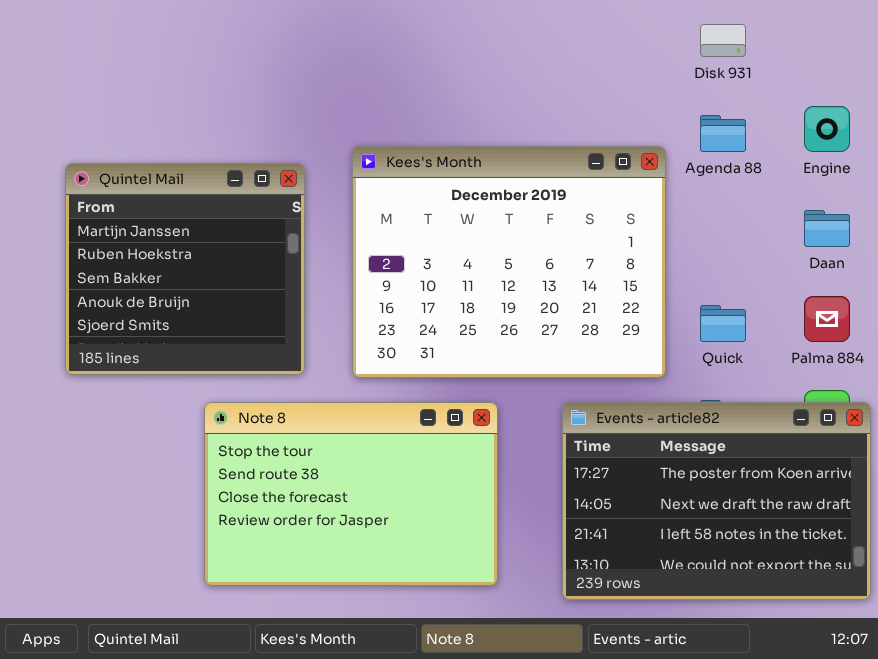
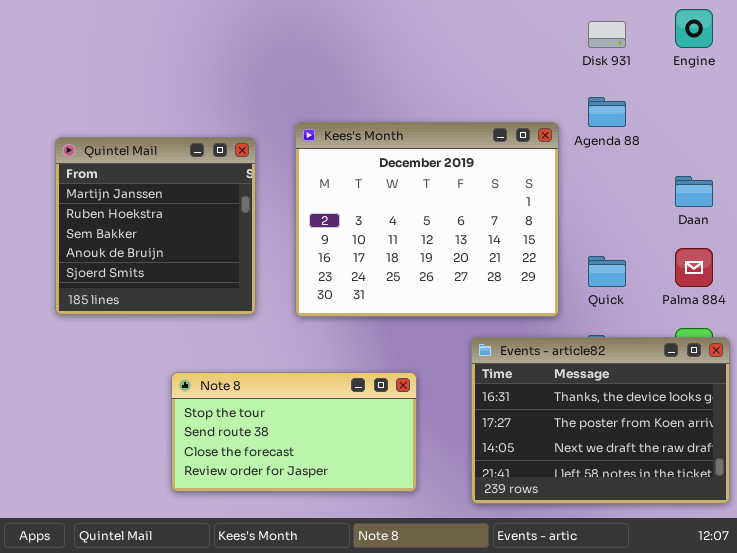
Engine: [804,106,850,152] -> [675,9,713,48], moved
Note 8: [204,402,498,586] -> [171,372,417,492], resized
Events - article82: [562,402,871,600] -> [471,337,730,504], scrolled up 1 row

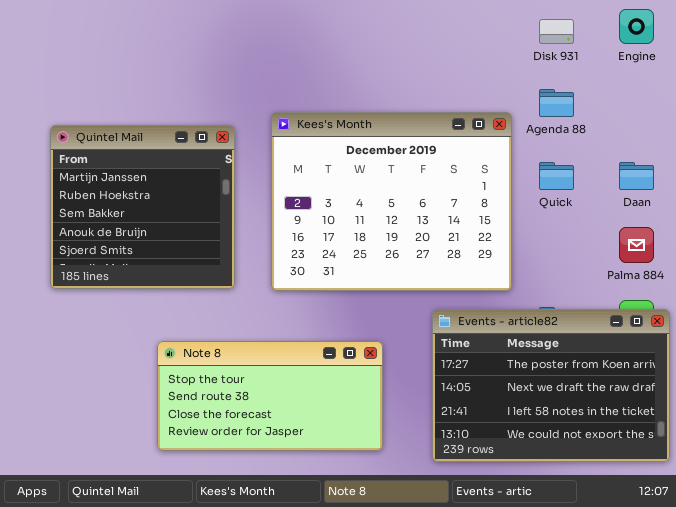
Quick: [588,256,626,287] -> [539,162,574,190], moved
Events - article82: [471,337,730,504] -> [432,309,670,462], scrolled down 1 row

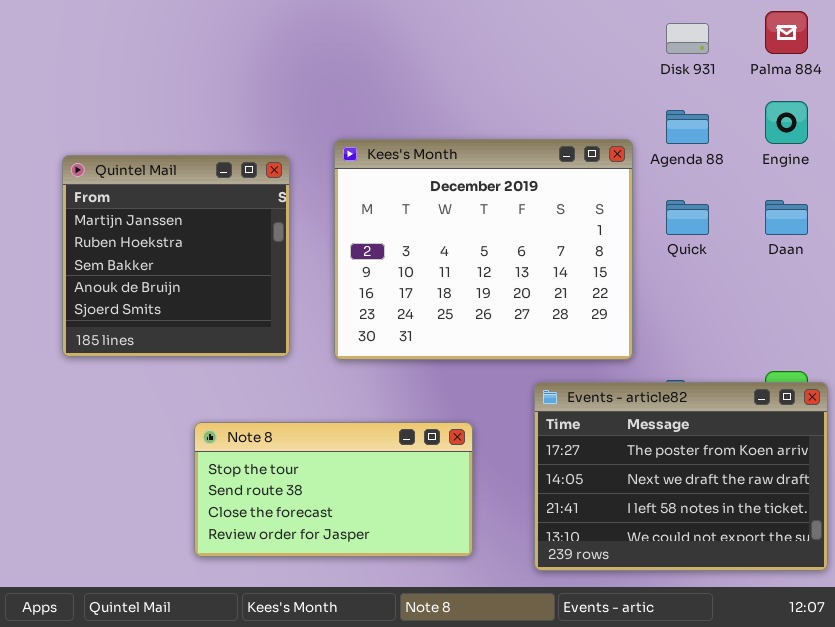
Engine: [619,9,654,44] -> [765,101,808,144], moved
Palma 884: [619,227,654,263] -> [765,11,808,54], moved

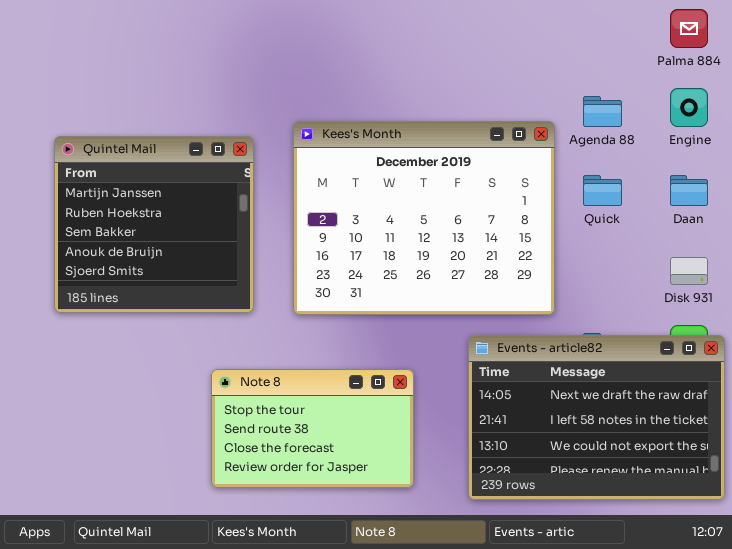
Disk 931: [666,23,709,54] -> [670,257,708,285], moved
Events - article82: [534,382,828,571] -> [468,335,725,500], scrolled down 1 row
Note 8: [194,422,473,557] -> [211,369,414,488], resized

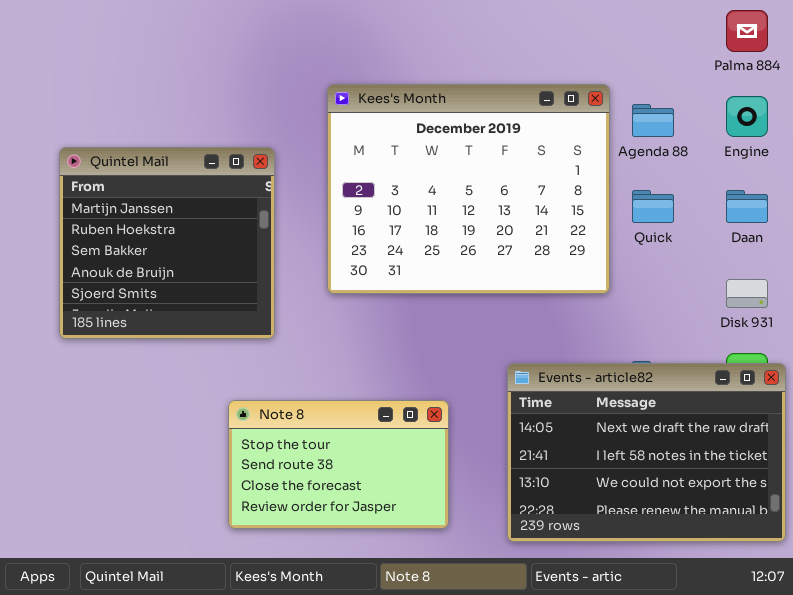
Kees's Month: [293,121,555,315] -> [327,84,610,294], moved

